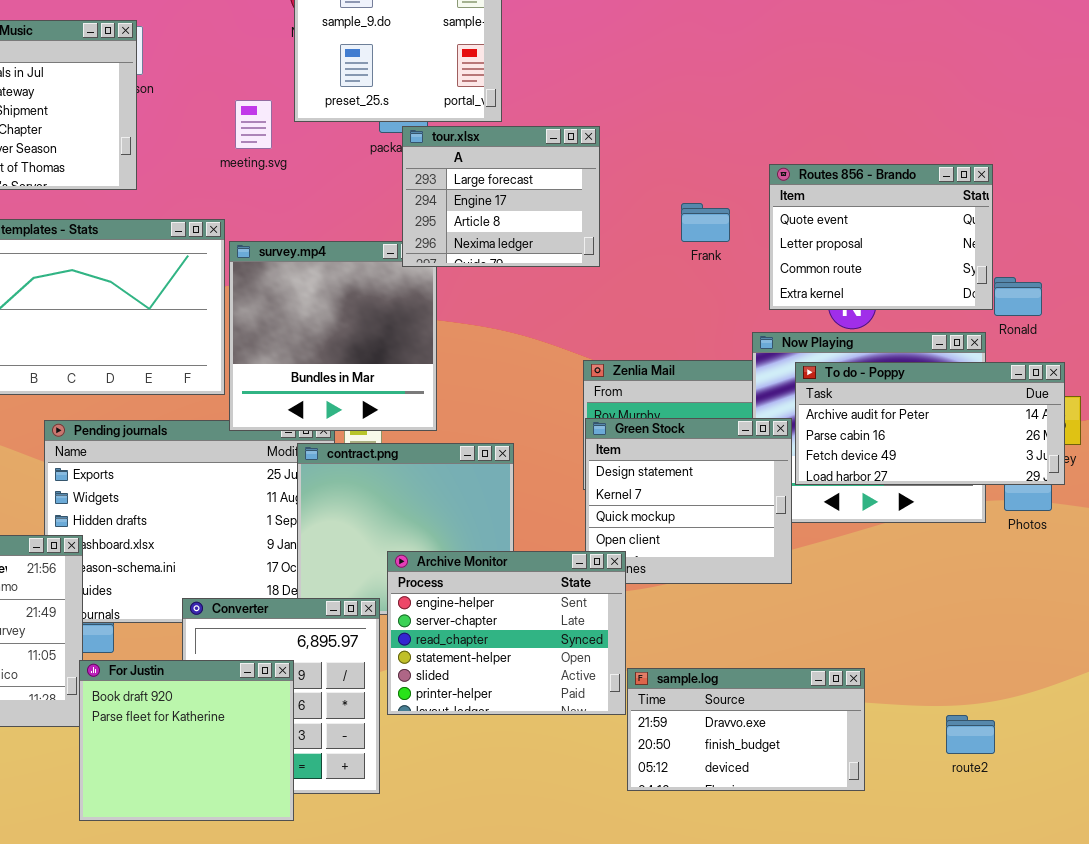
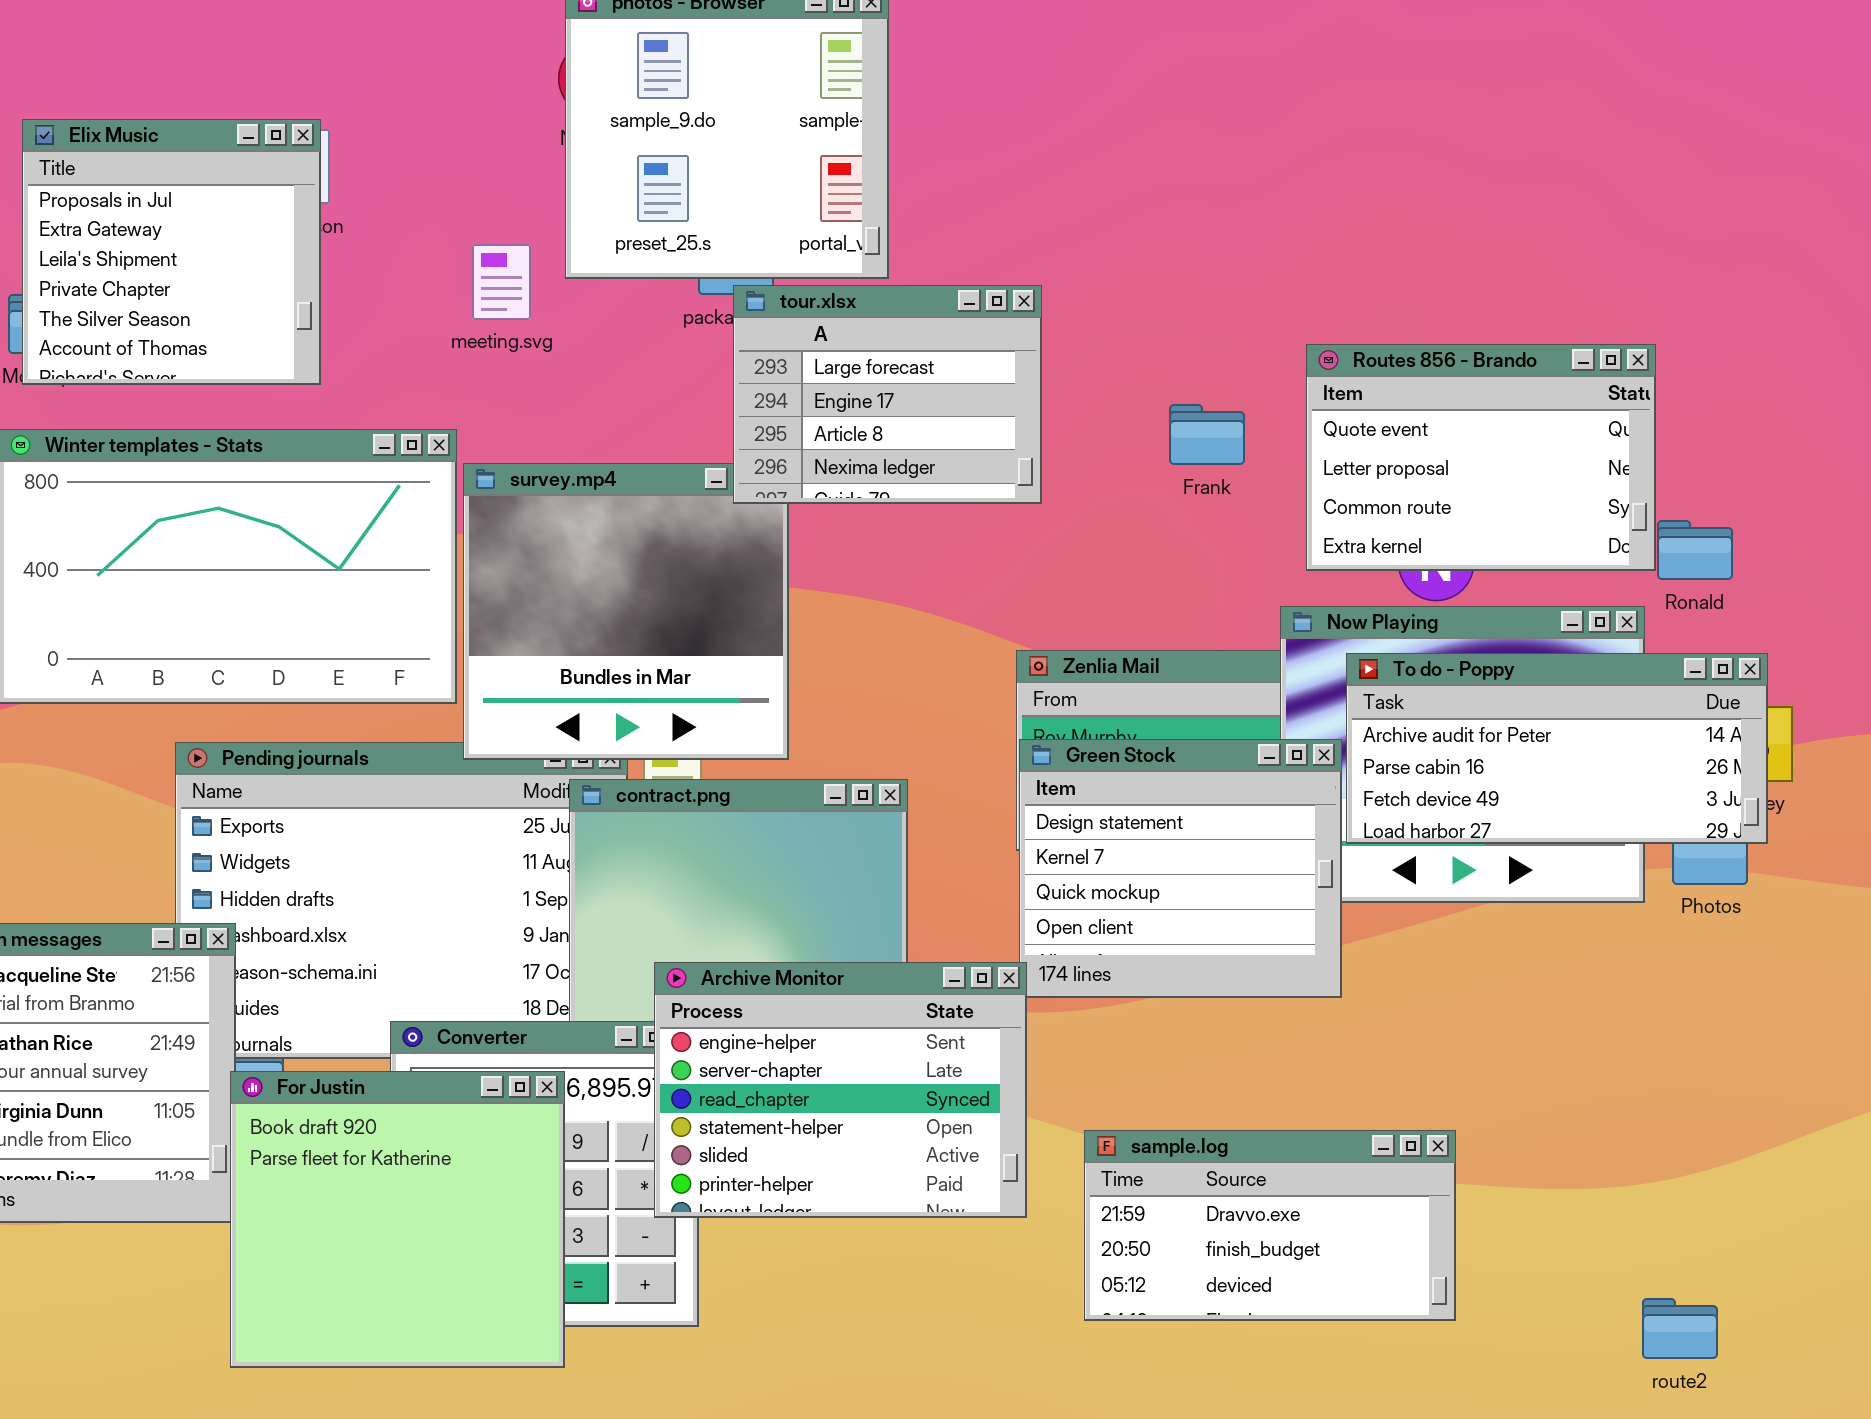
Archive Monitor: [387,551,626,715] -> [654,962,1027,1218], moved
For Justin: [79,660,294,821] -> [230,1071,565,1368], resized
route2: [946,715,995,754] -> [1642,1298,1718,1359], moved

